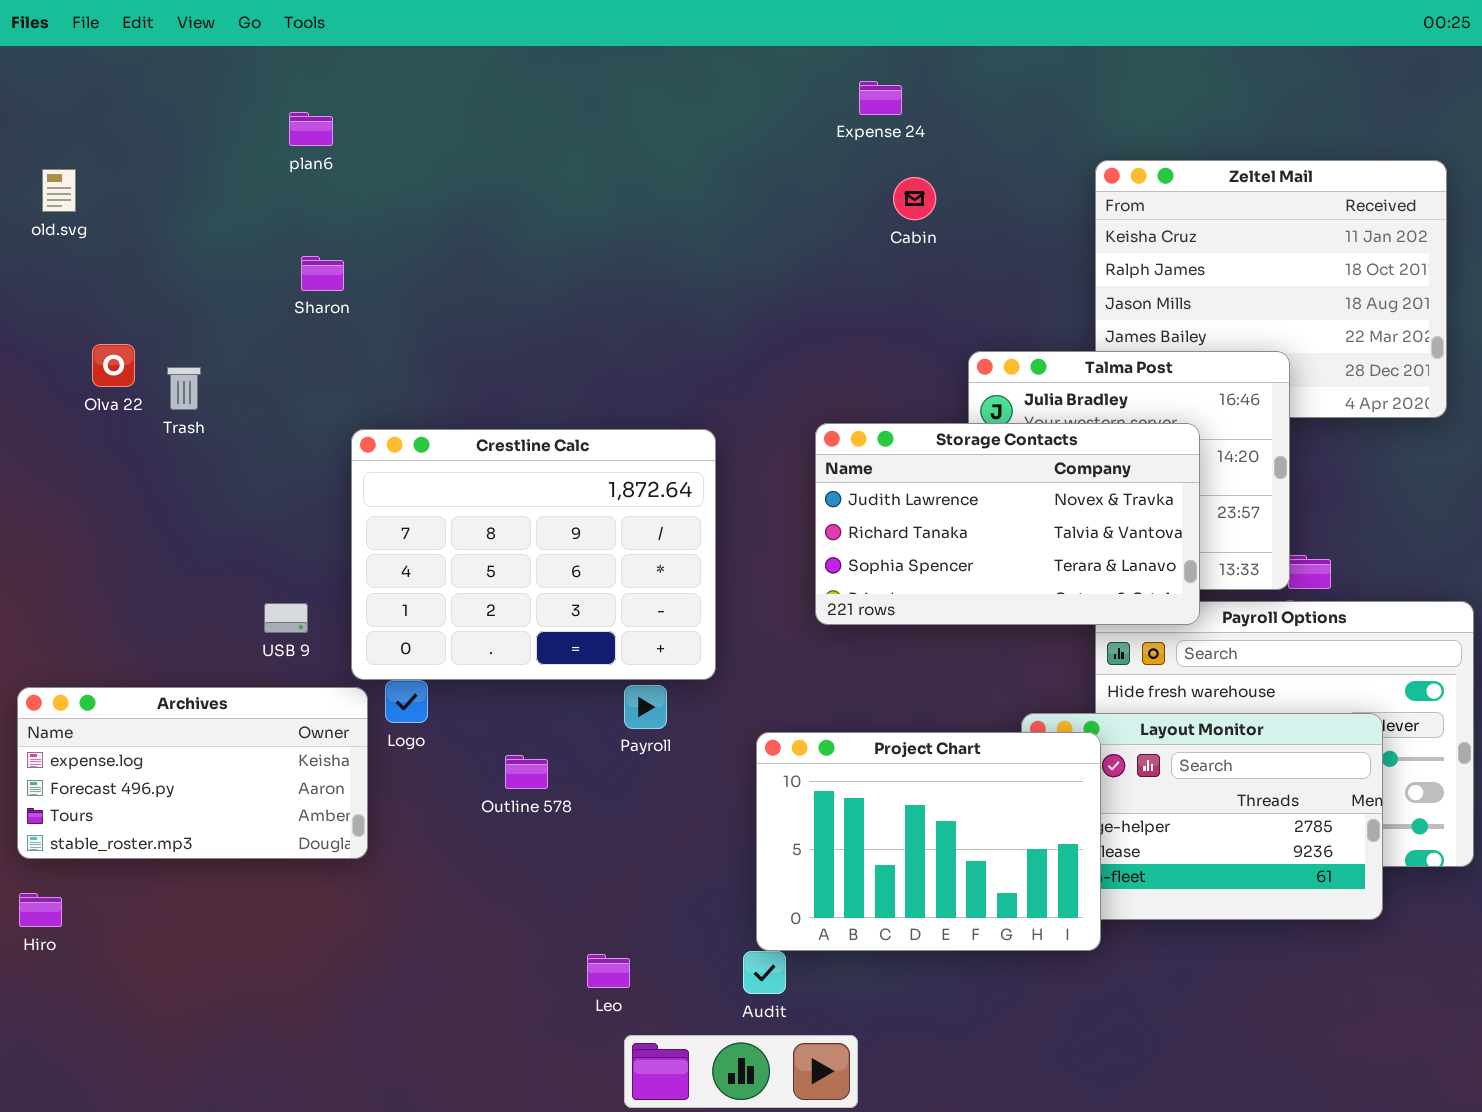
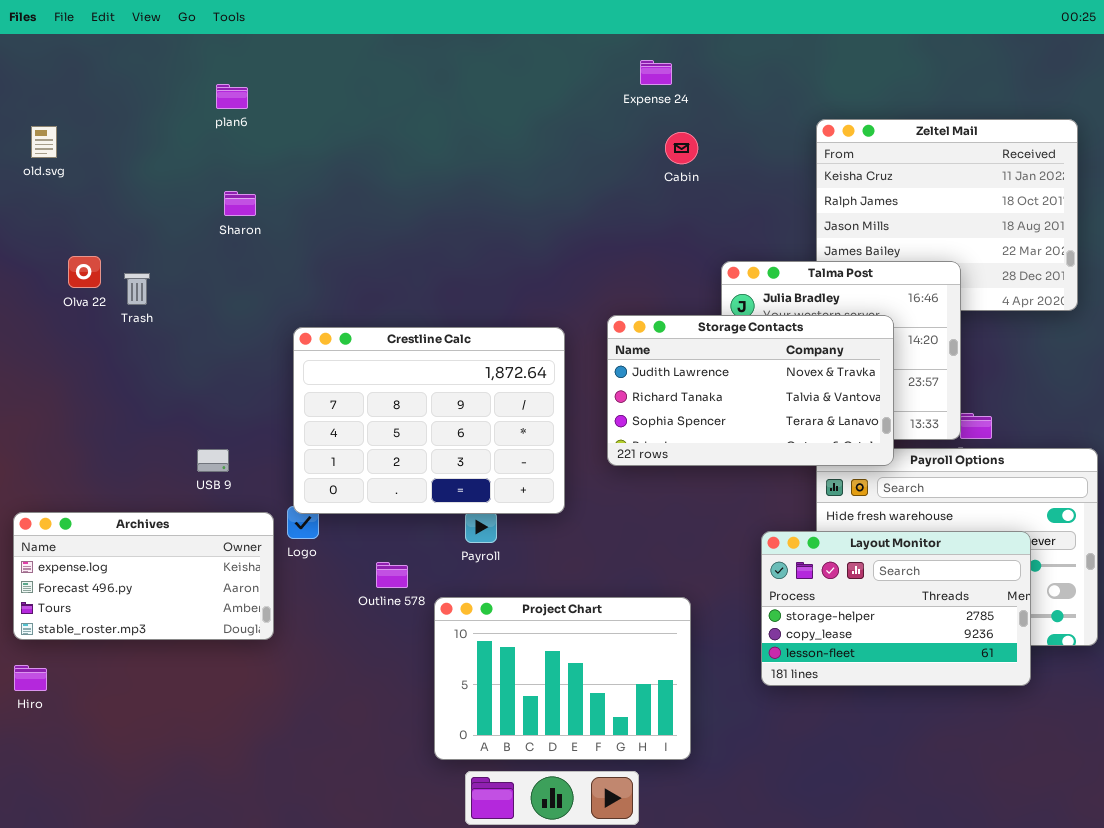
Crestline Calc: [351,429,716,680] -> [293,327,565,514], moved
Project Chart: [756,732,1101,951] -> [434,597,691,760], moved

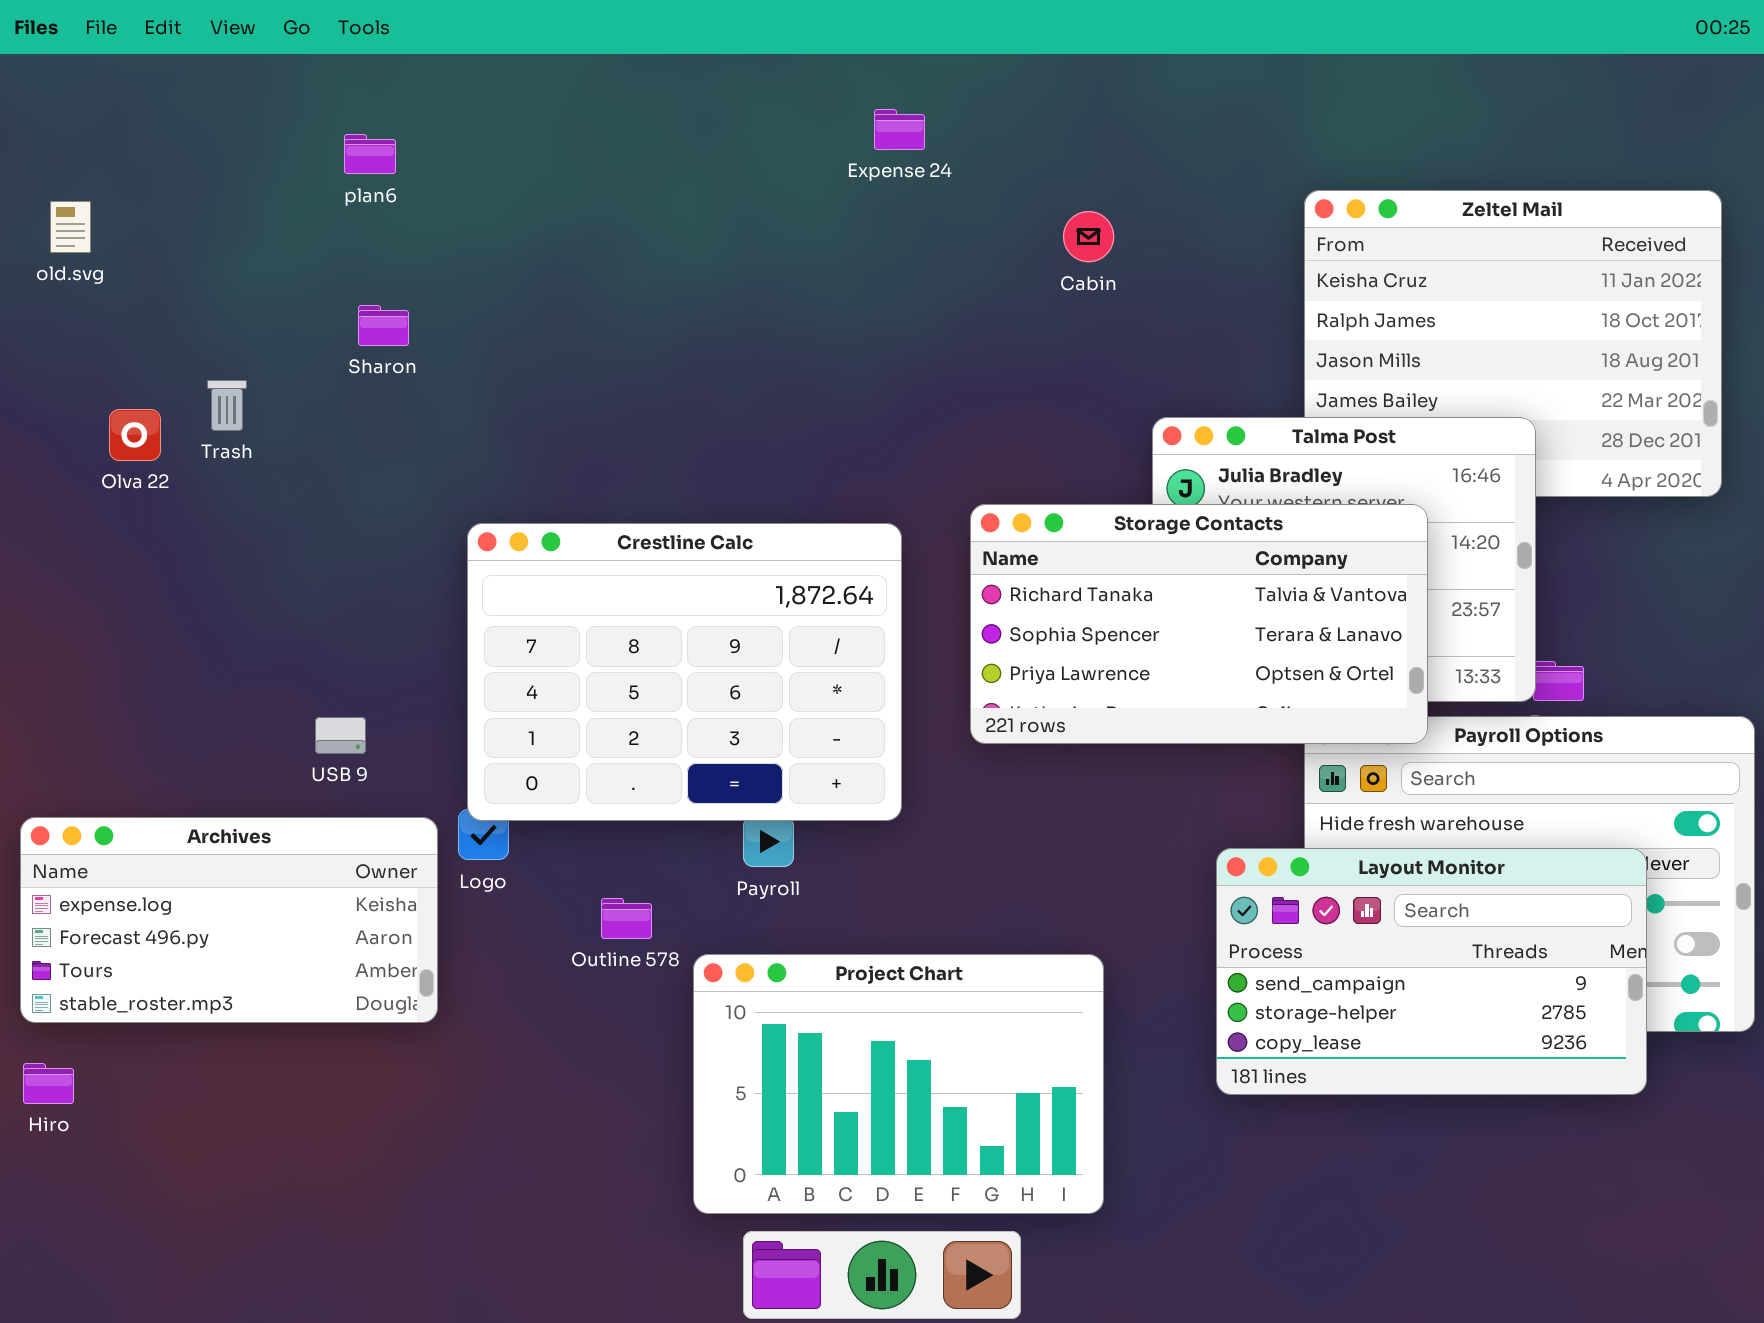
Expense 24: [640,60,672,85] -> [874,109,925,150], moved
Trash: [124,273,150,305] -> [207,380,247,431], moved
Storage Contacts: [607,315,894,466] -> [970,504,1428,744], scrolled down 1 row
Layout Monitor: [761,531,1031,686] -> [1216,848,1647,1095], scrolled up 1 row

